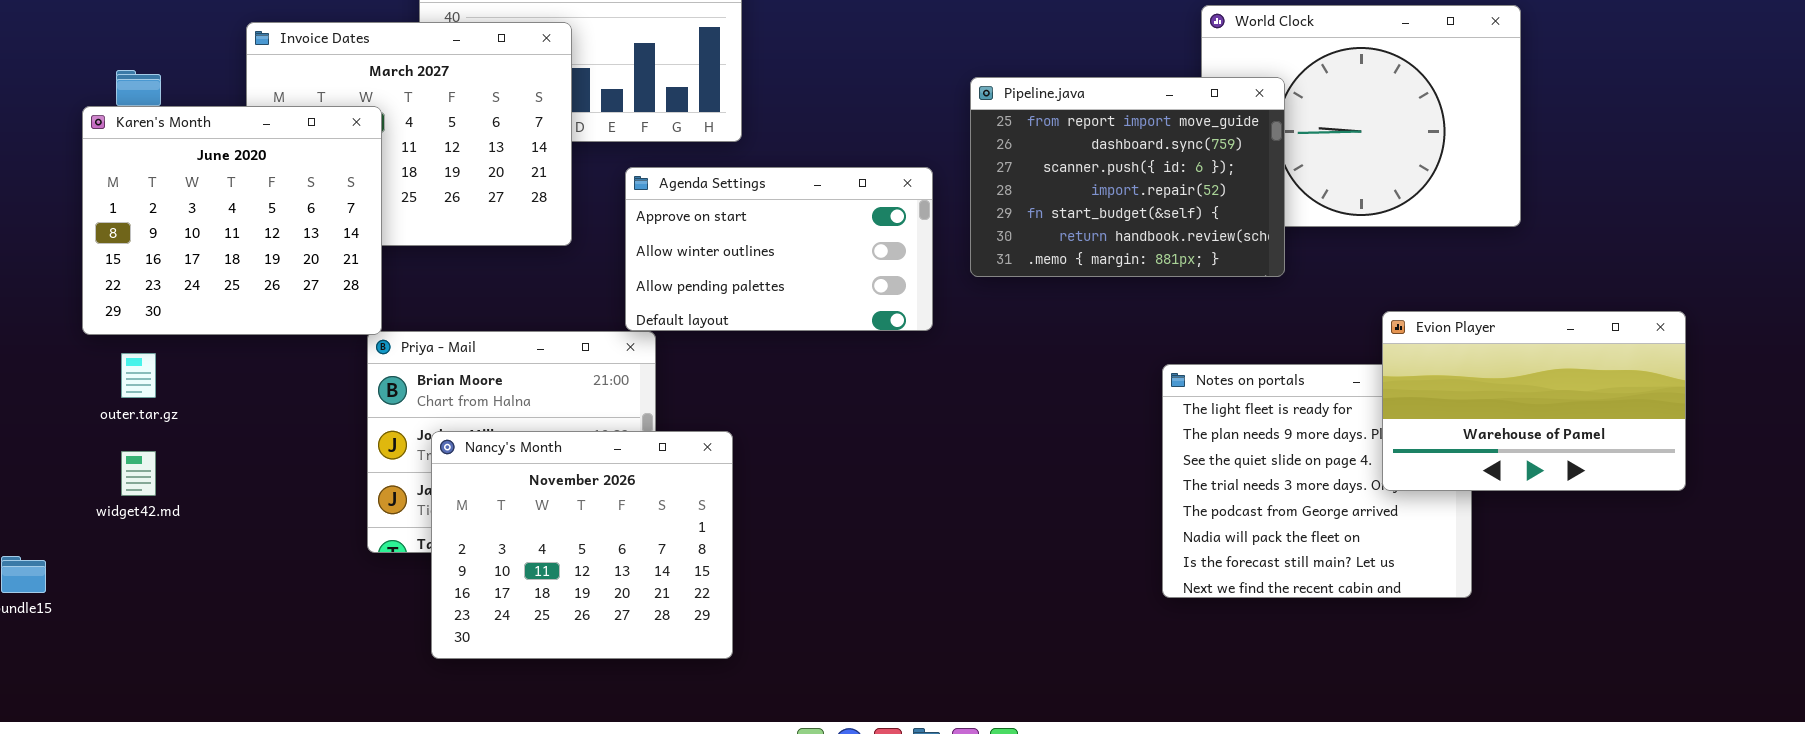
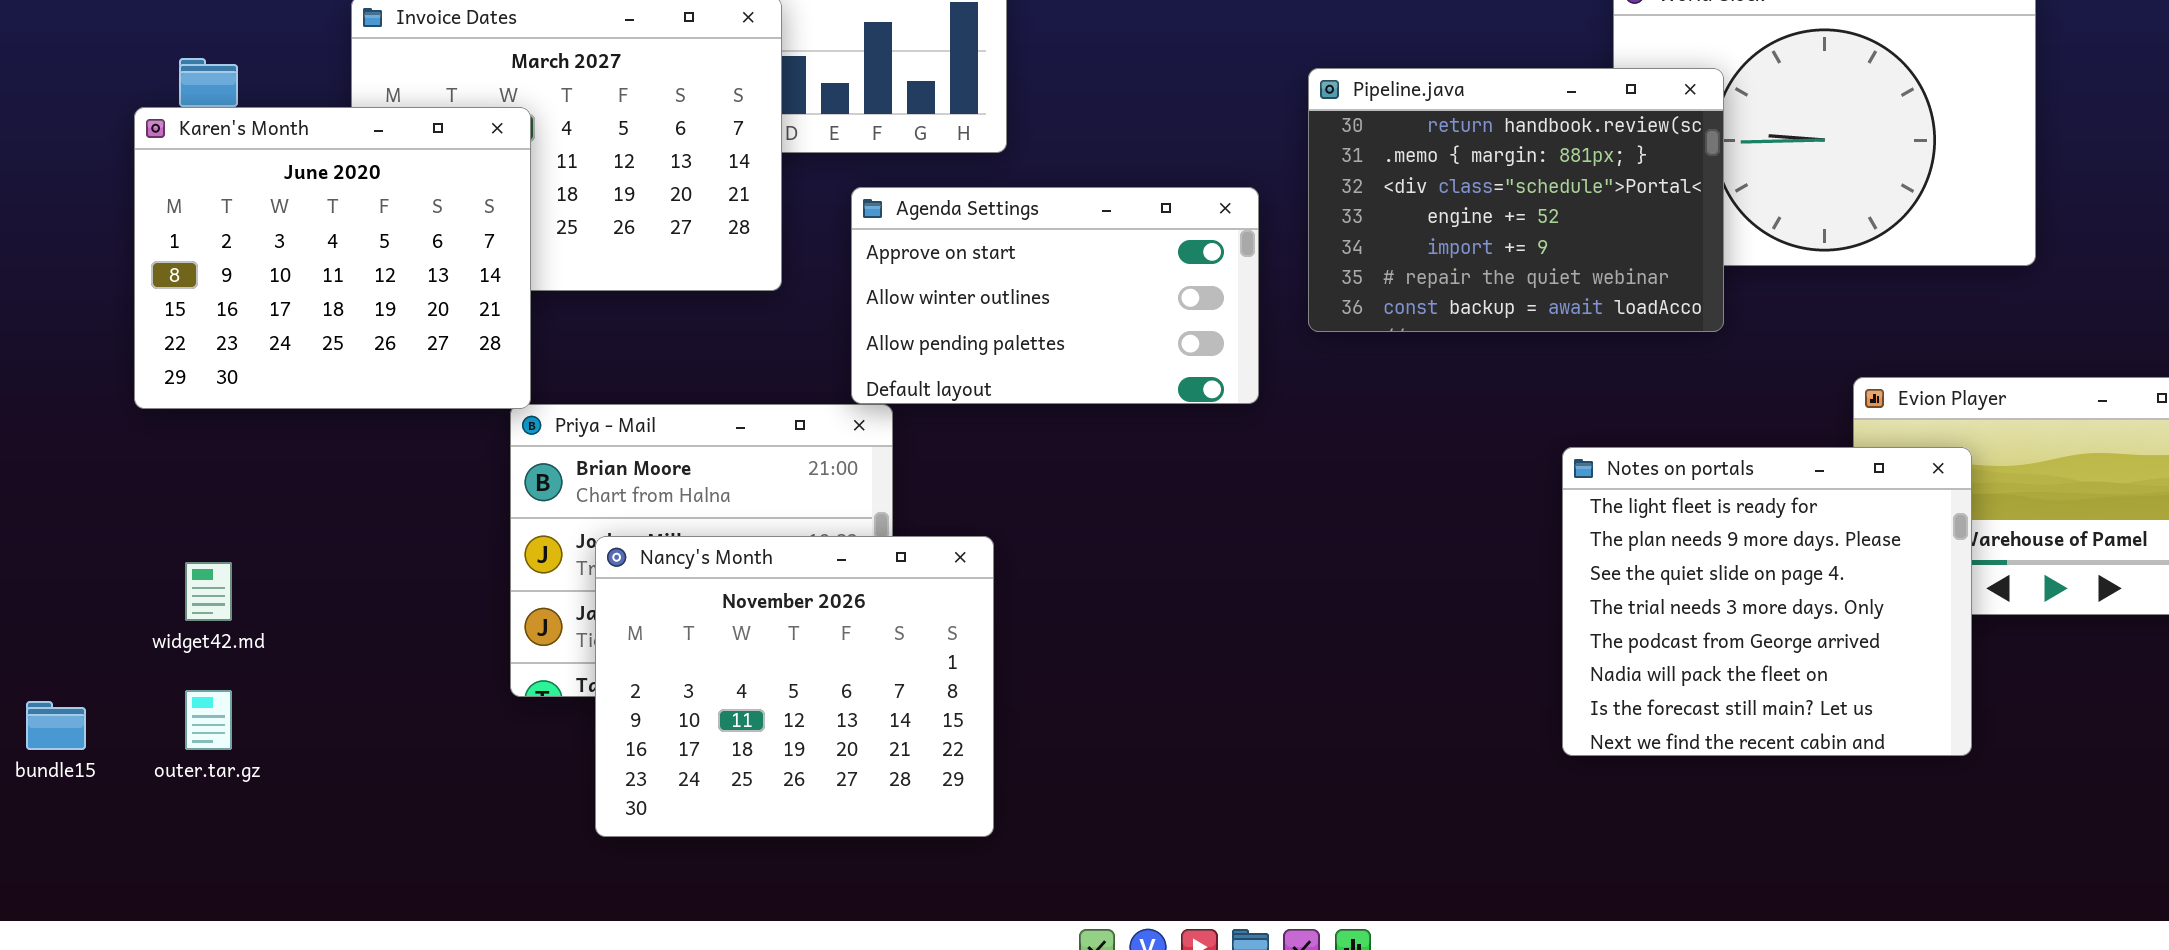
Pipeline.java: [970,77,1285,277] -> [1308,68,1724,332], scrolled down 5 rows
outer.tar.gz: [121,353,156,398] -> [185,690,232,750], moved
Notes on portals: [1162,364,1472,598] -> [1562,447,1972,756], raised

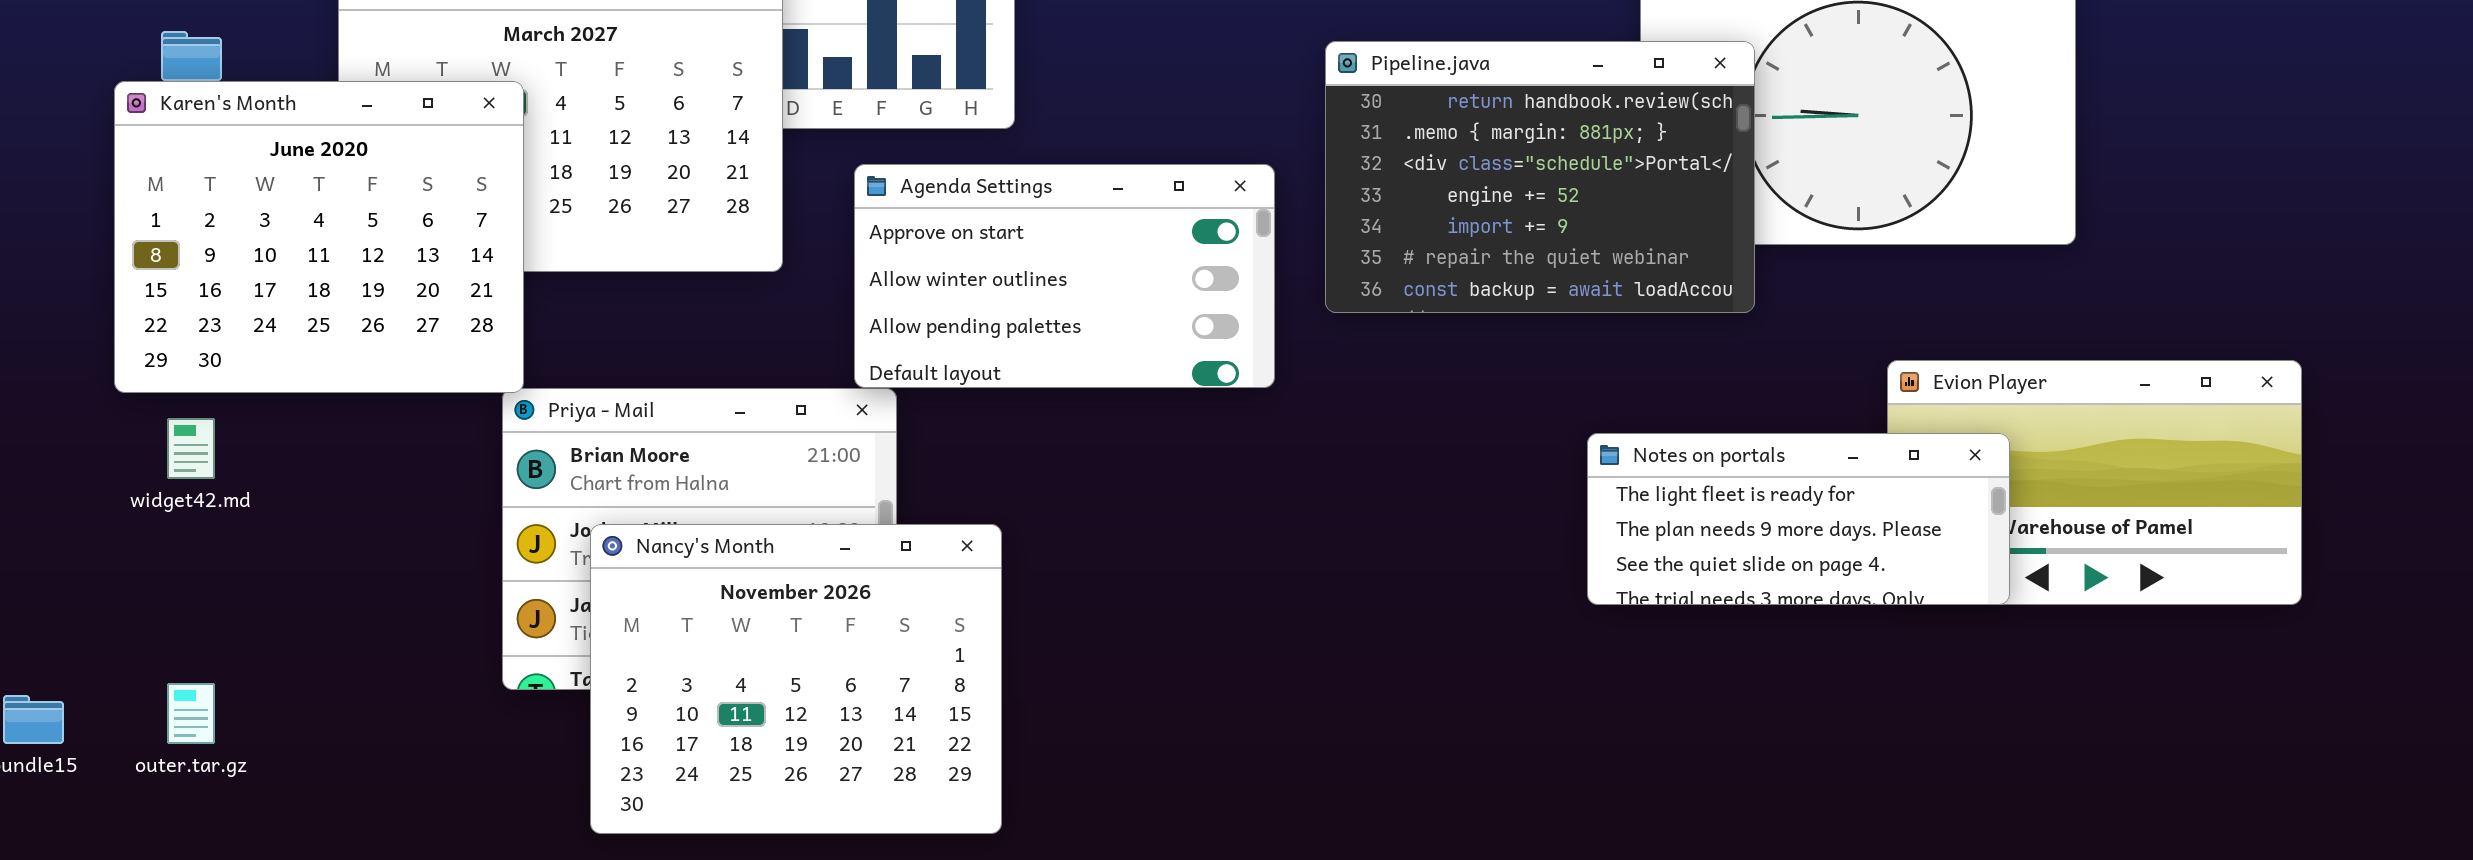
Notes on portals: [1562,447,1972,756] -> [1587,433,2010,605], resized
widget42.md: [185,562,232,621] -> [167,418,215,479], moved

